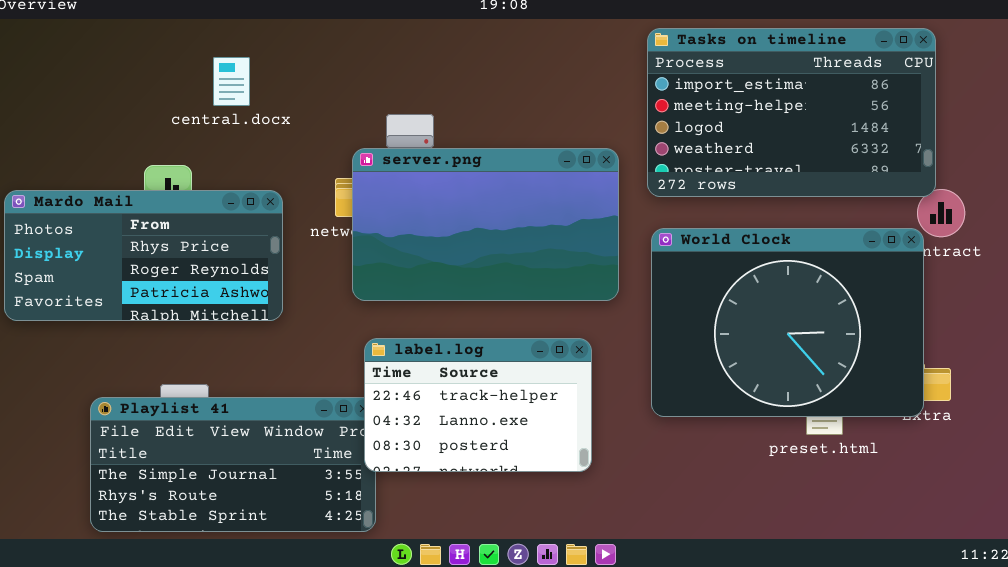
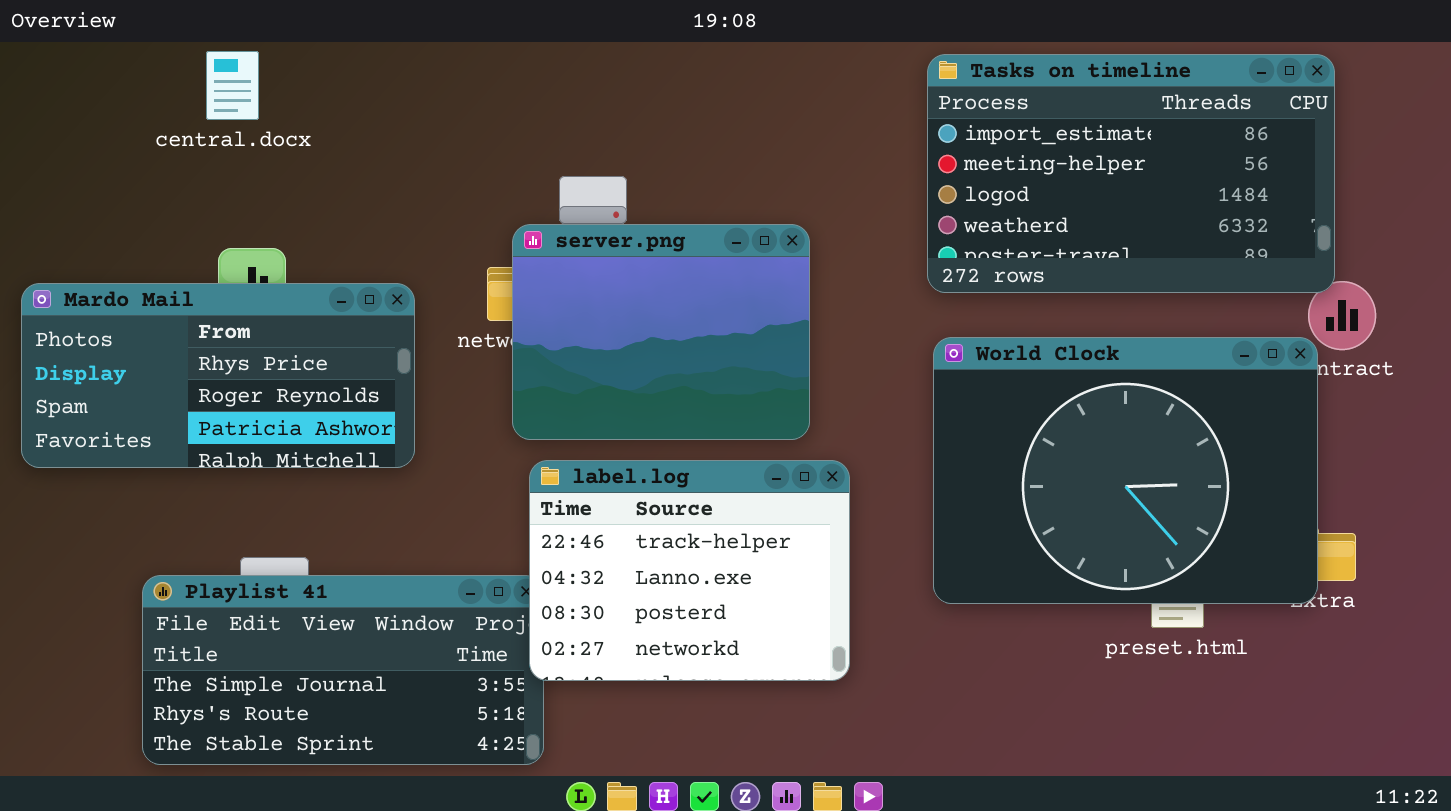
central.docx: [213,57,250,106] -> [206,51,259,120], moved
server.png: [352,148,619,301] -> [512,224,810,440], resized
label.log: [364,338,592,472] -> [529,460,850,681], resized

